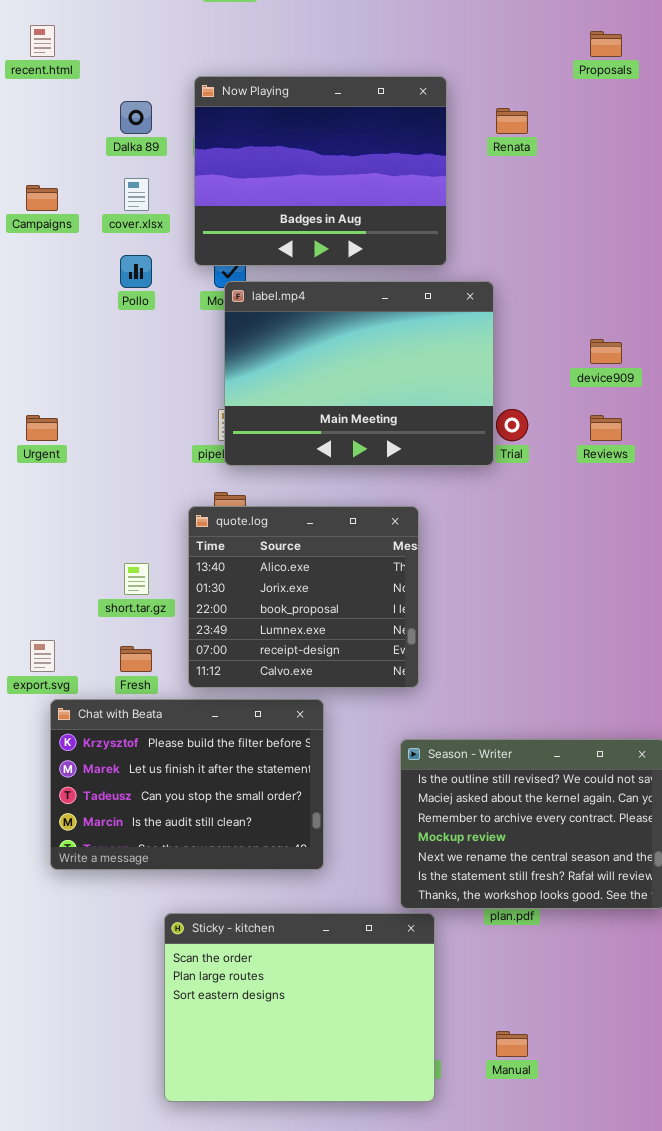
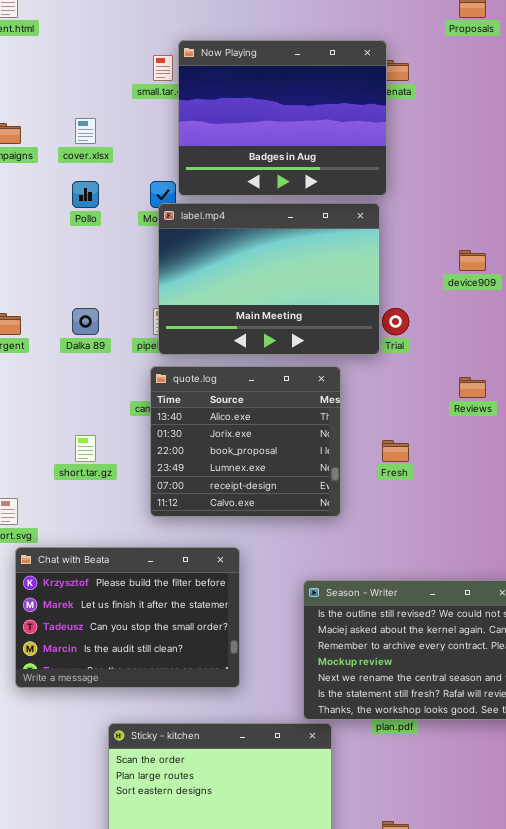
Now Playing: [194,76,447,266] -> [178,40,387,196], moved
Dalka 89: [120,101,152,134] -> [72,308,99,335], moved
Reviews: [590,415,622,441] -> [459,377,486,398], moved
quote.log: [188,506,419,688] -> [150,366,341,517], moved
Fresh: [120,646,152,672] -> [382,440,409,462], moved

